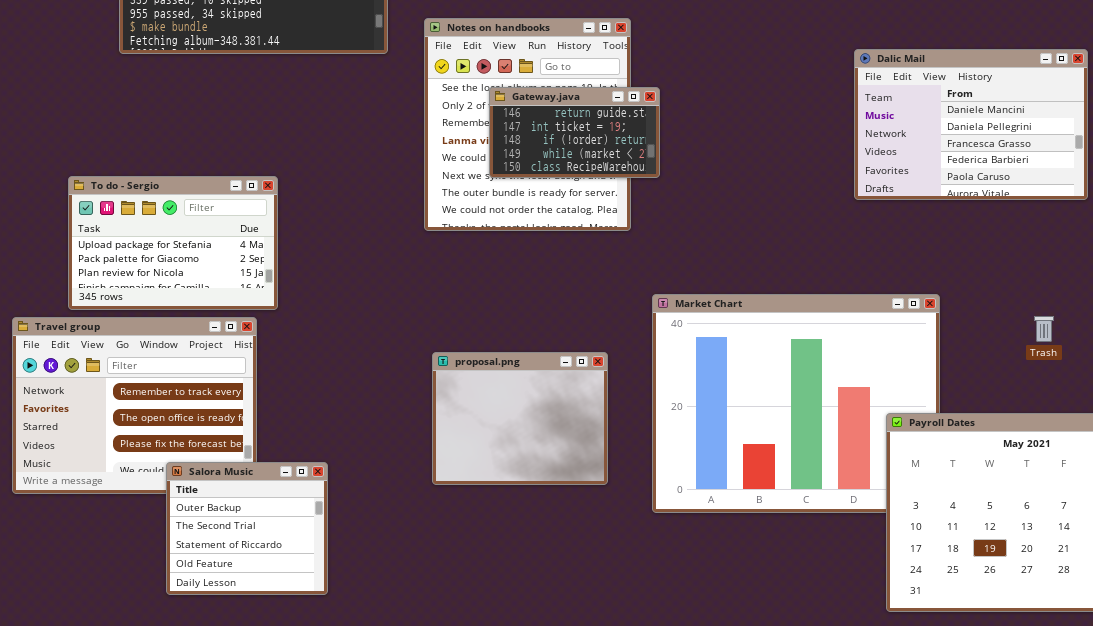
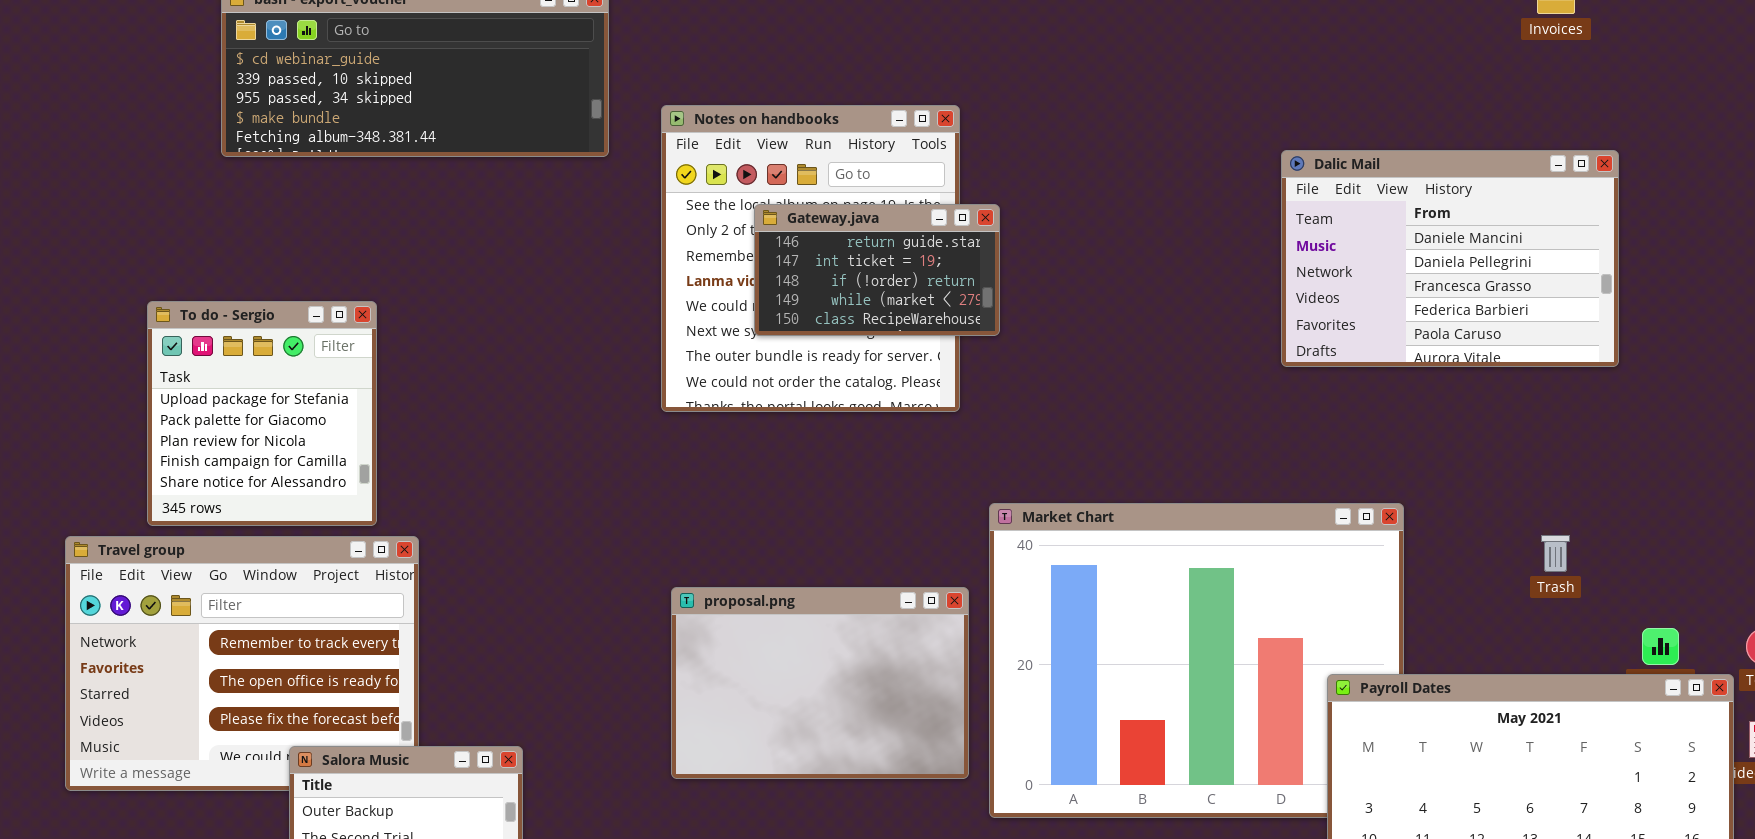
To do - Sergio: [68,176,278,310] -> [147,301,377,526], resized
proposal.png: [432,352,608,485] -> [671,587,969,779], resized

